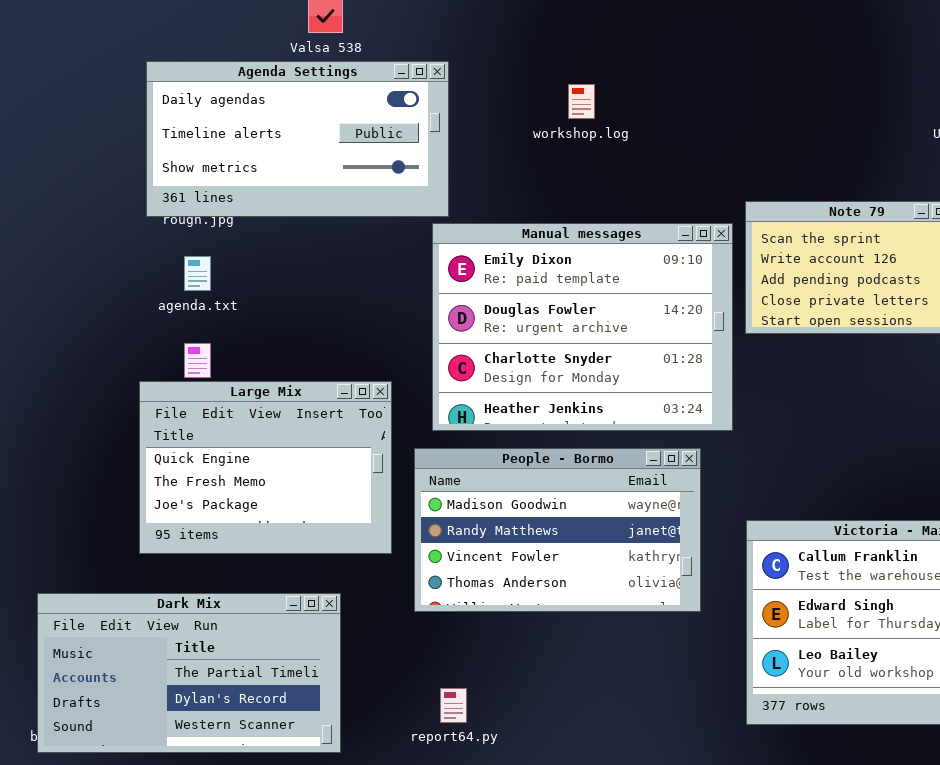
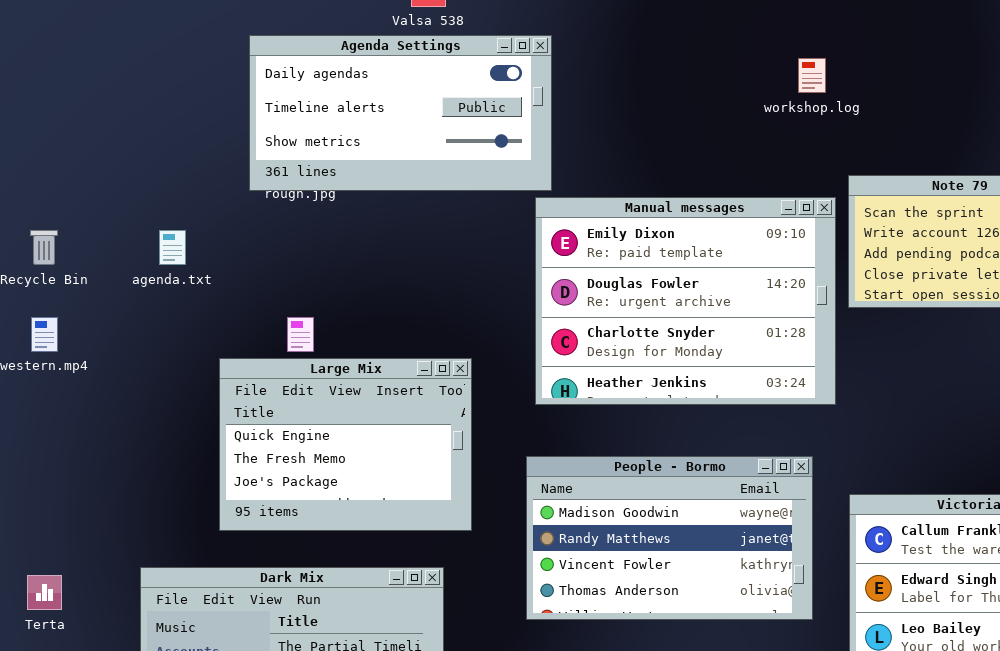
workshop.log: [568,84,595,119] -> [798,58,826,93], moved
agenda.txt: [184,256,211,291] -> [159,230,186,265], moved
Large Mix: [139,381,392,554] -> [219,358,472,531], moved
People - Bormo: [414,448,701,612] -> [526,456,813,620], moved

